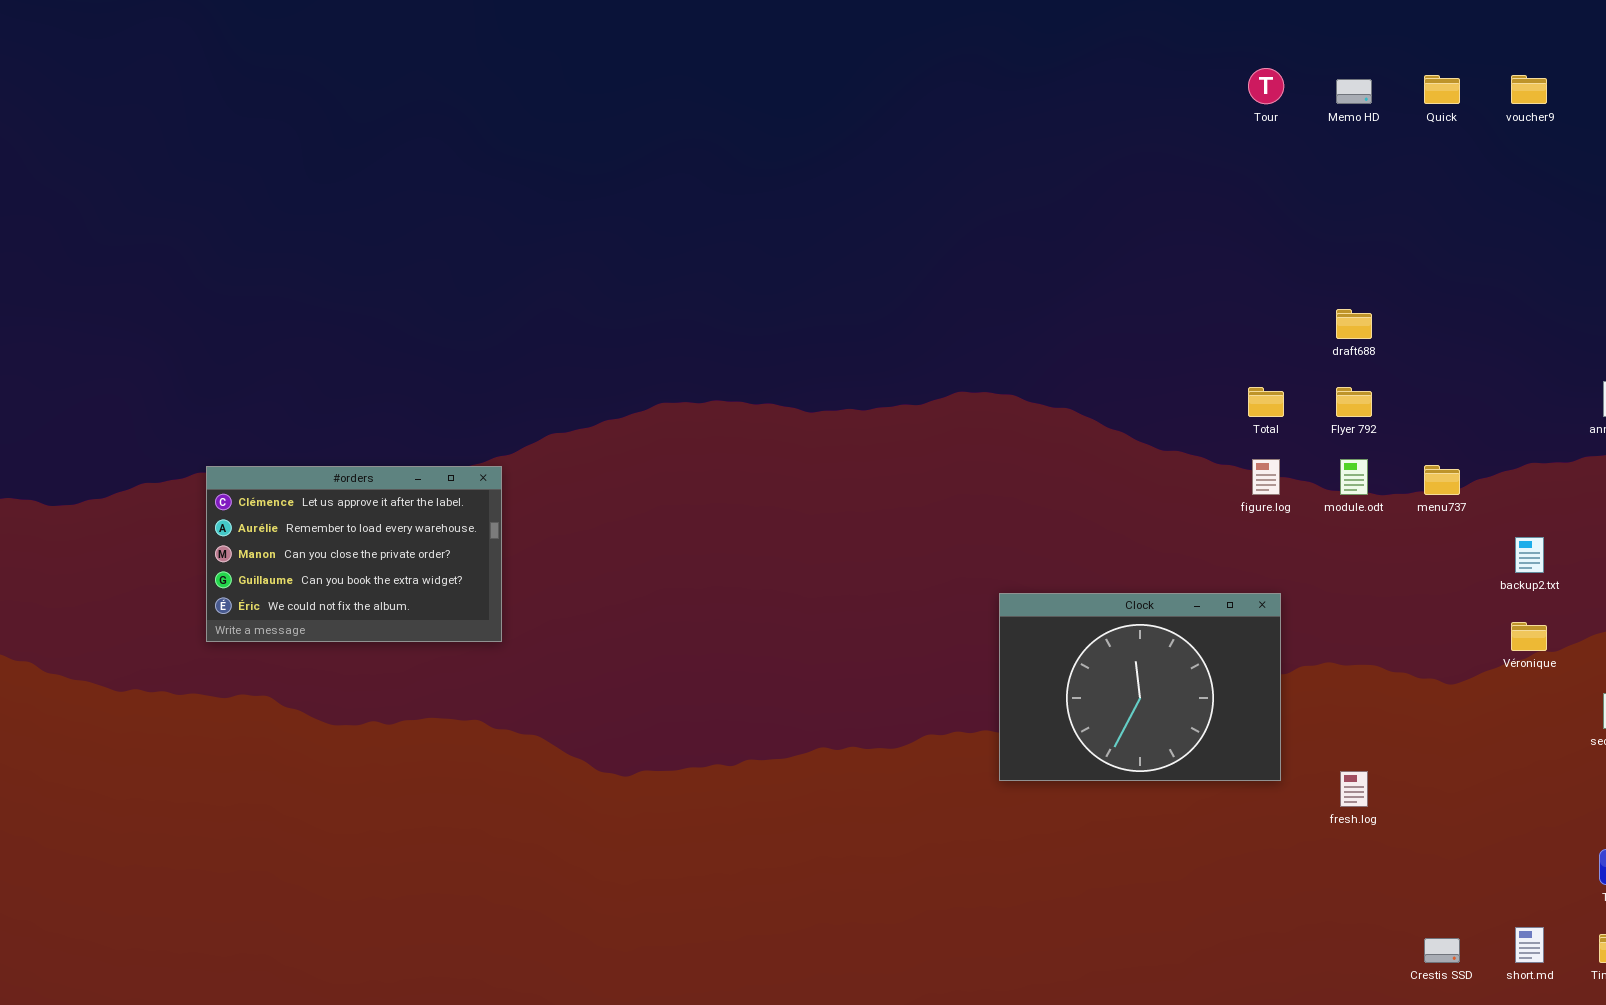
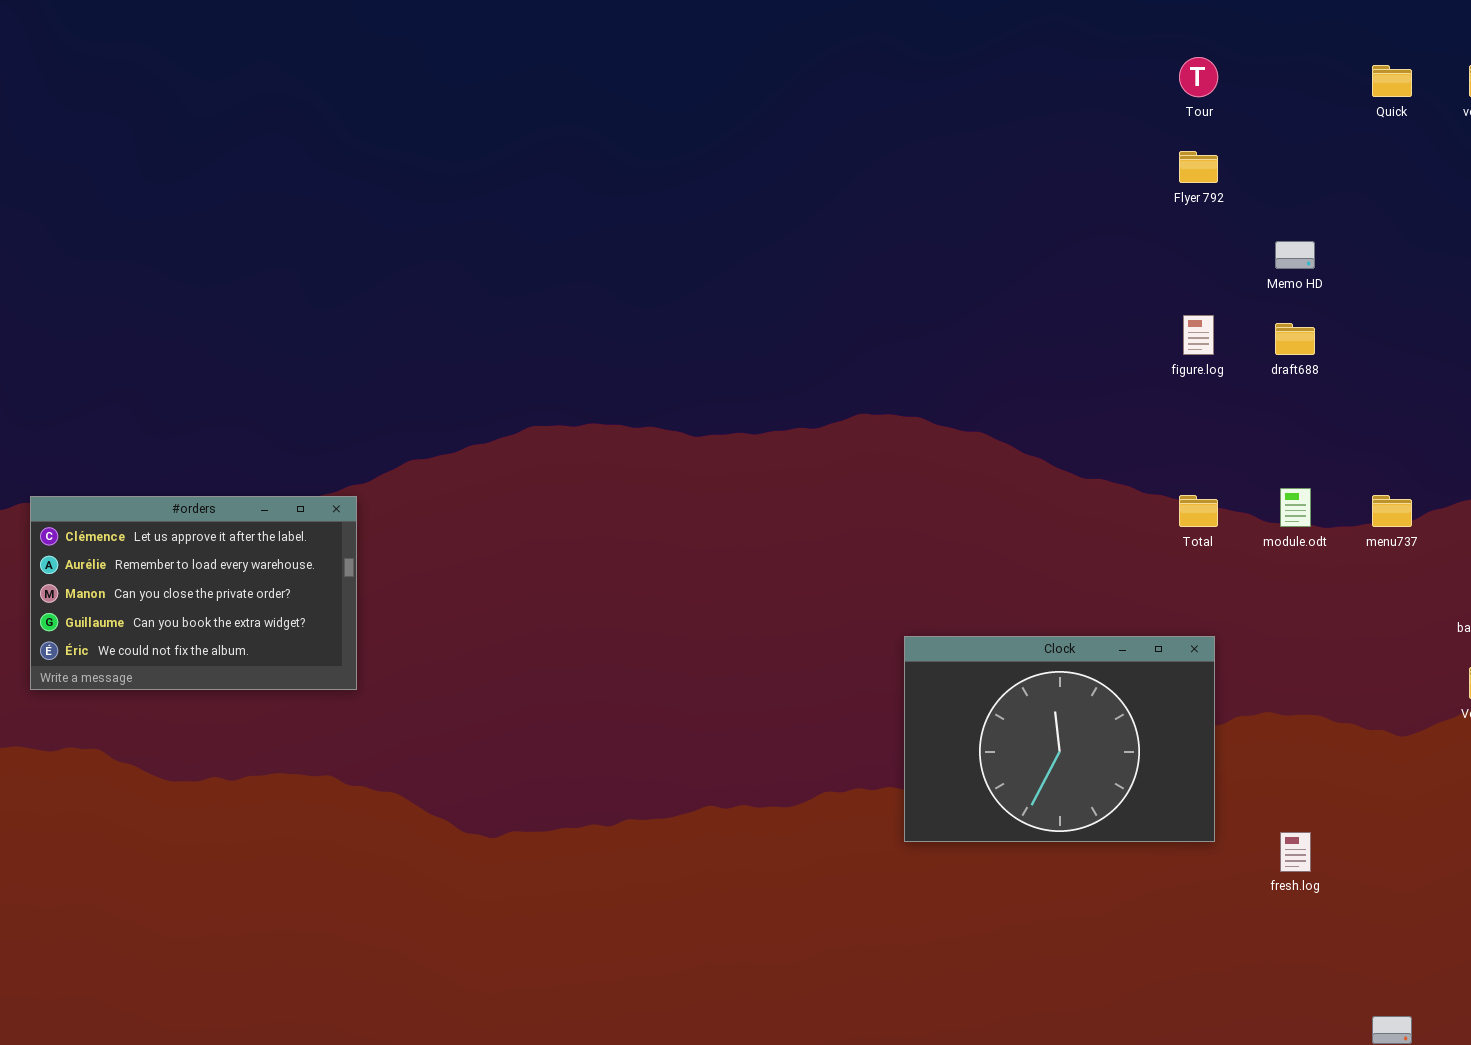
Memo HD: [1336,79,1372,104] -> [1275,241,1315,269], moved
Total: [1248,387,1284,417] -> [1179,495,1218,527], moved
Flyer 792: [1336,387,1372,417] -> [1179,151,1218,183], moved
figure.log: [1252,459,1280,495] -> [1183,315,1214,355], moved

